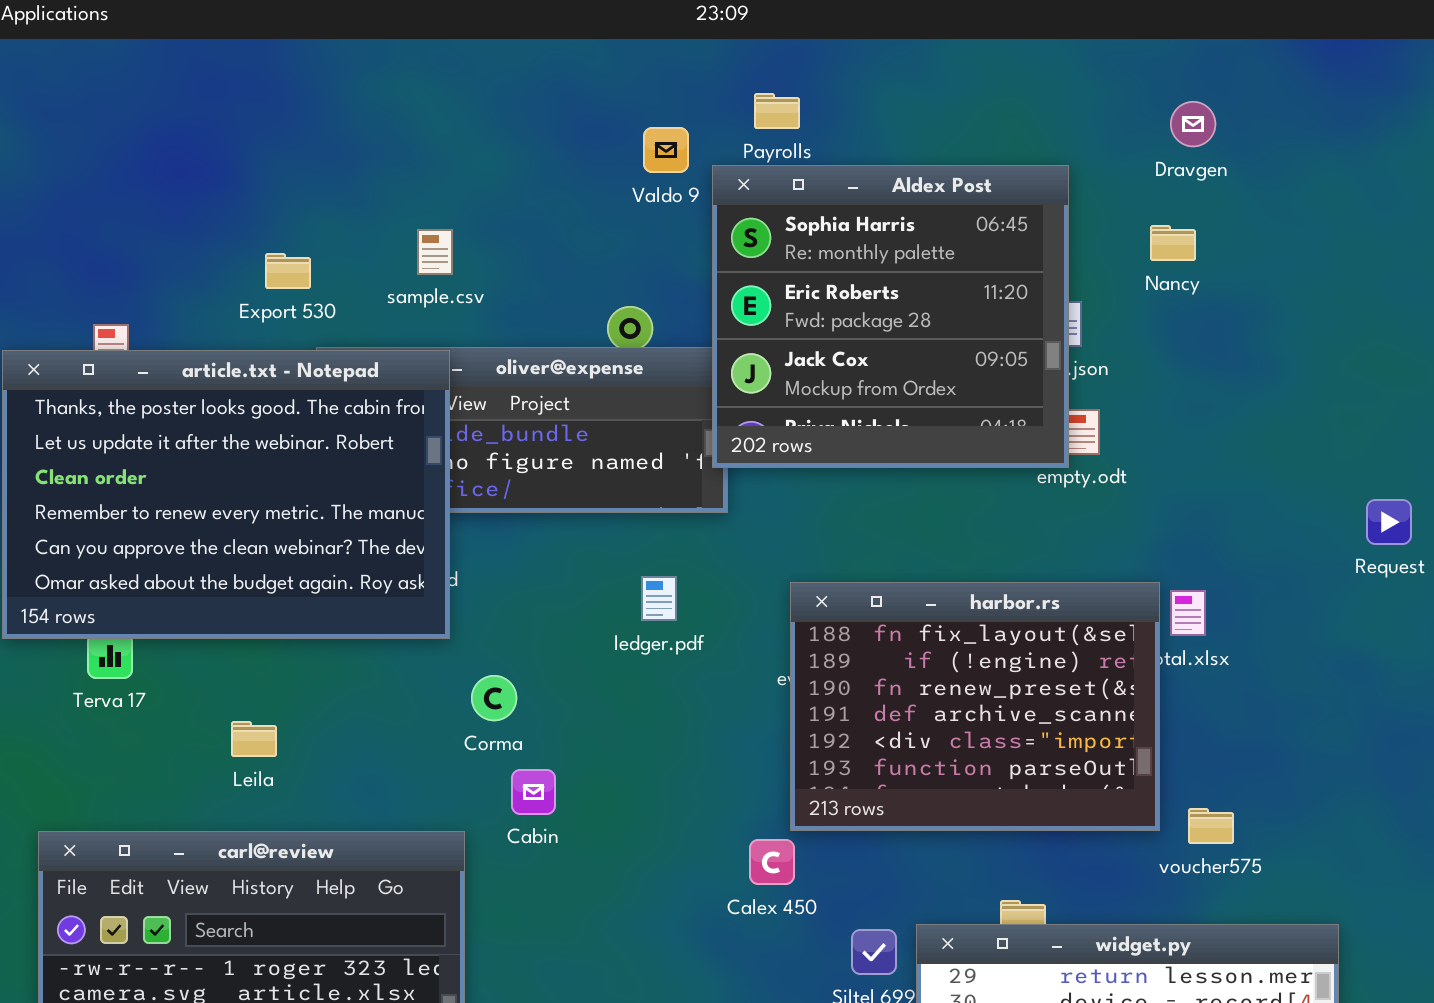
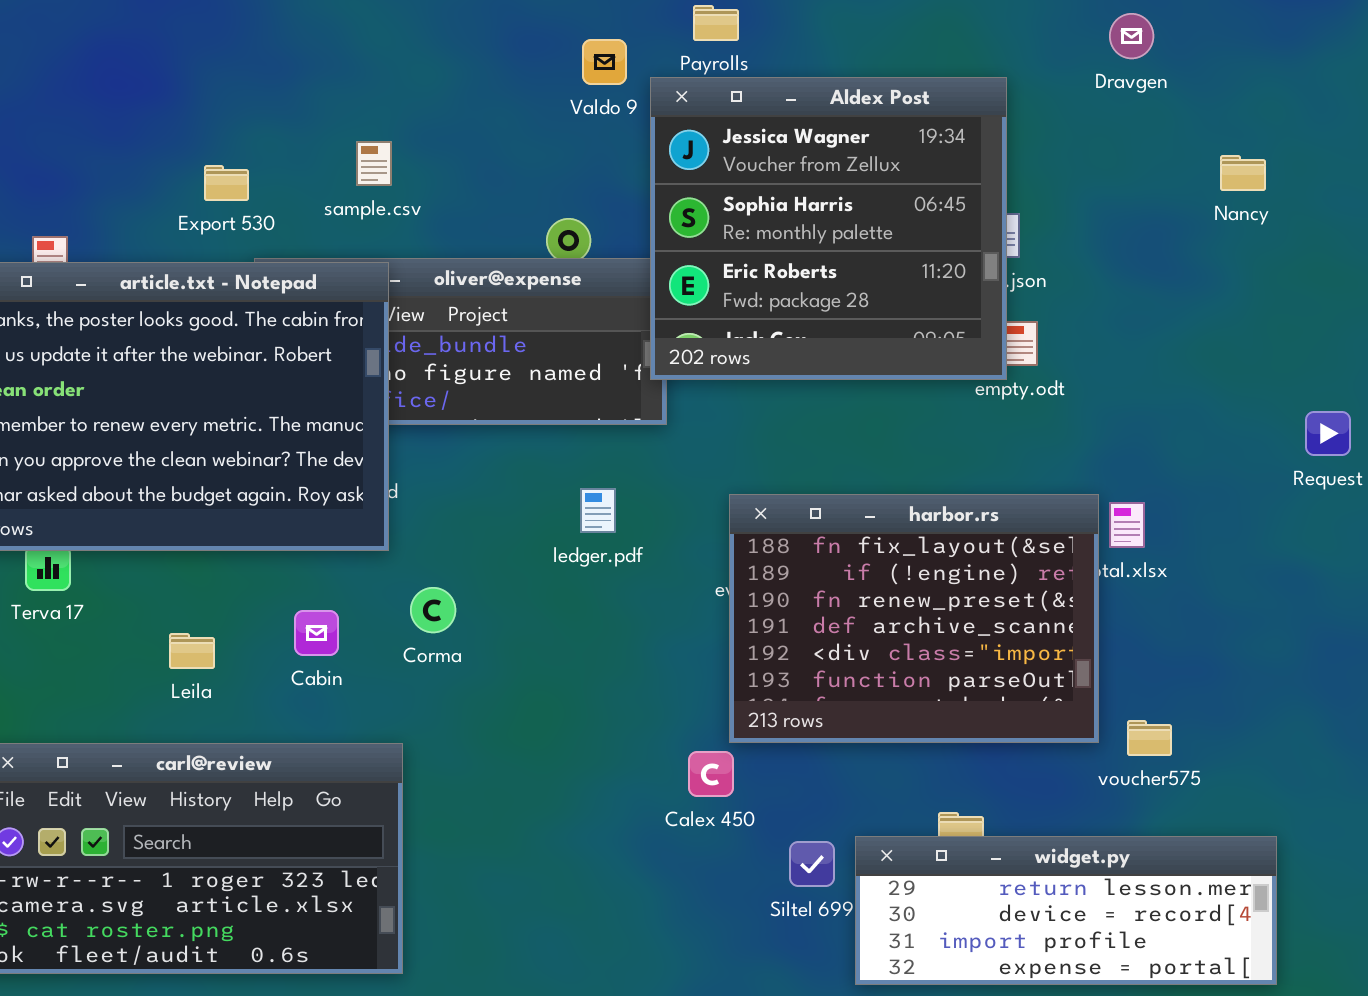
Aldex Post: [712,165,1069,468] -> [650,77,1007,380], scrolled up 1 row
Nancy: [1150,225,1196,261] -> [1220,155,1266,191], moved
Cabin: [511,769,556,815] -> [294,610,339,656], moved

